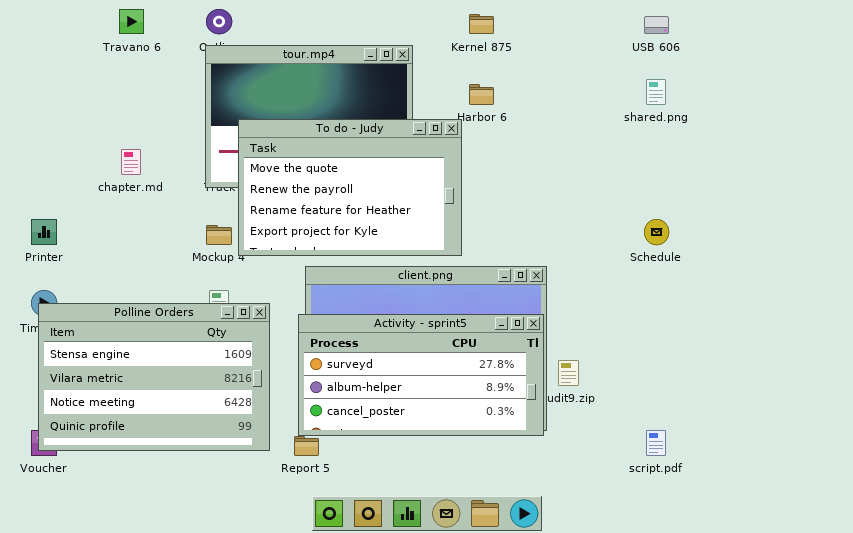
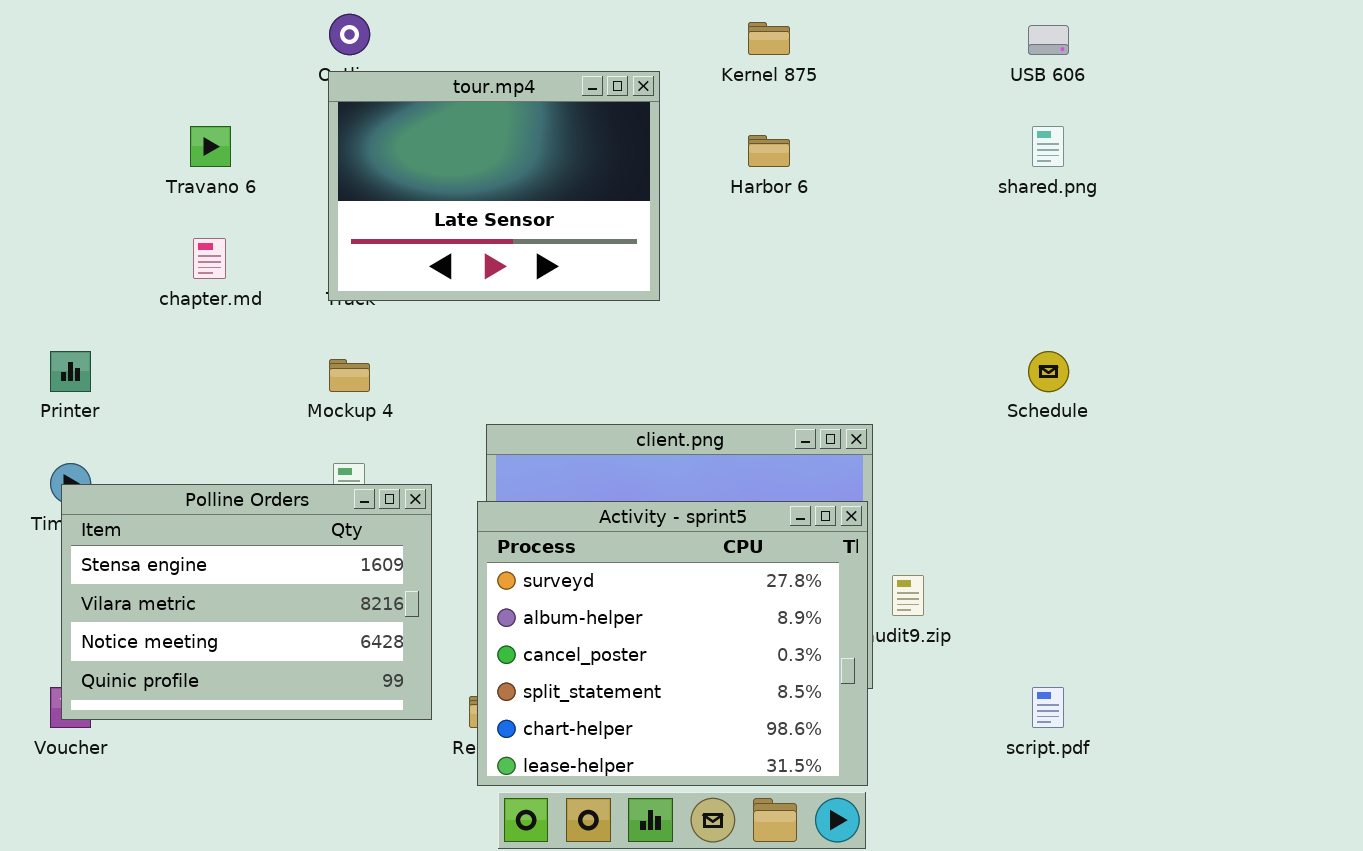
Travano 6: [119,9,144,34] -> [190,126,231,167], moved
To do - Judy: [238,119,462,256] -> none, closed
Activity - sprint5: [298,314,544,436] -> [477,501,868,786], resized

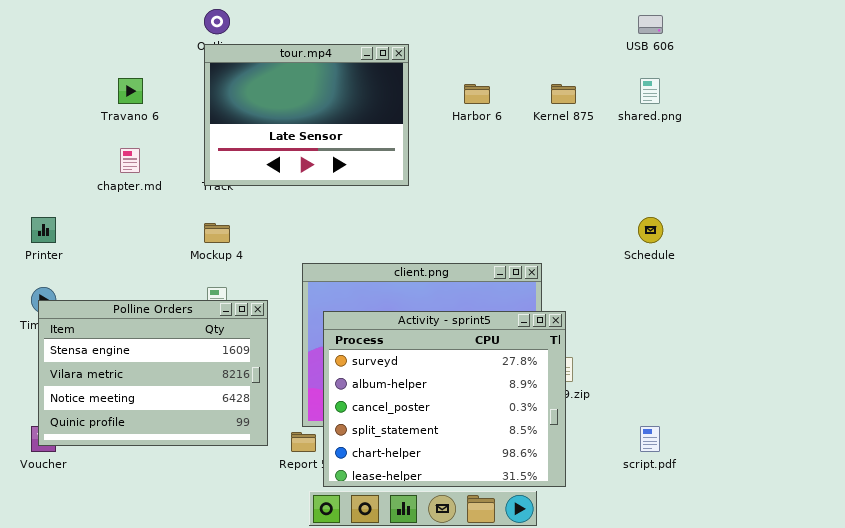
Kernel 875: [748,22,790,55] -> [551,84,576,104], moved
Activity - sprint5: [477,501,868,786] -> [323,311,566,487], moved

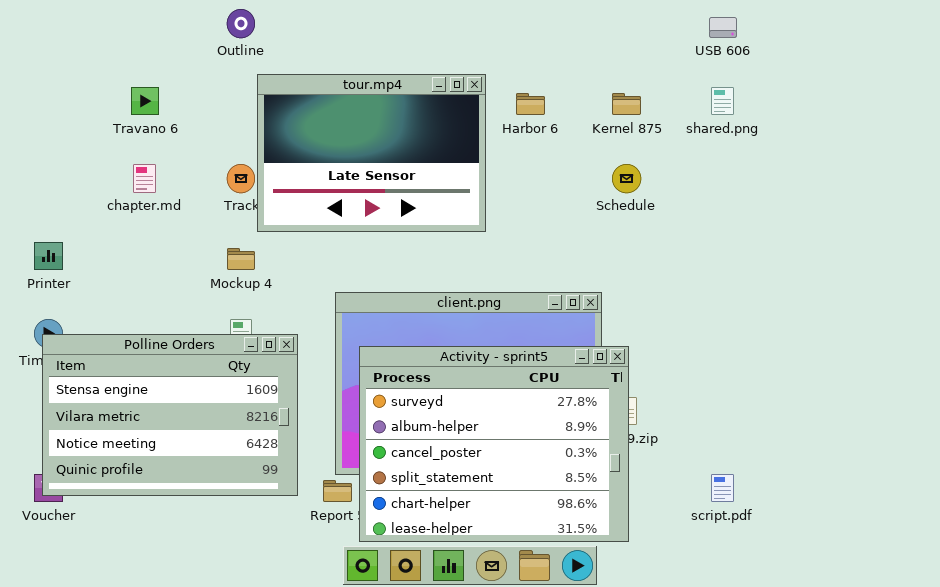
tour.mp4: [204,44,409,186] -> [257,74,486,232], moved
Schedule: [638,217,663,243] -> [612,164,641,193], moved

